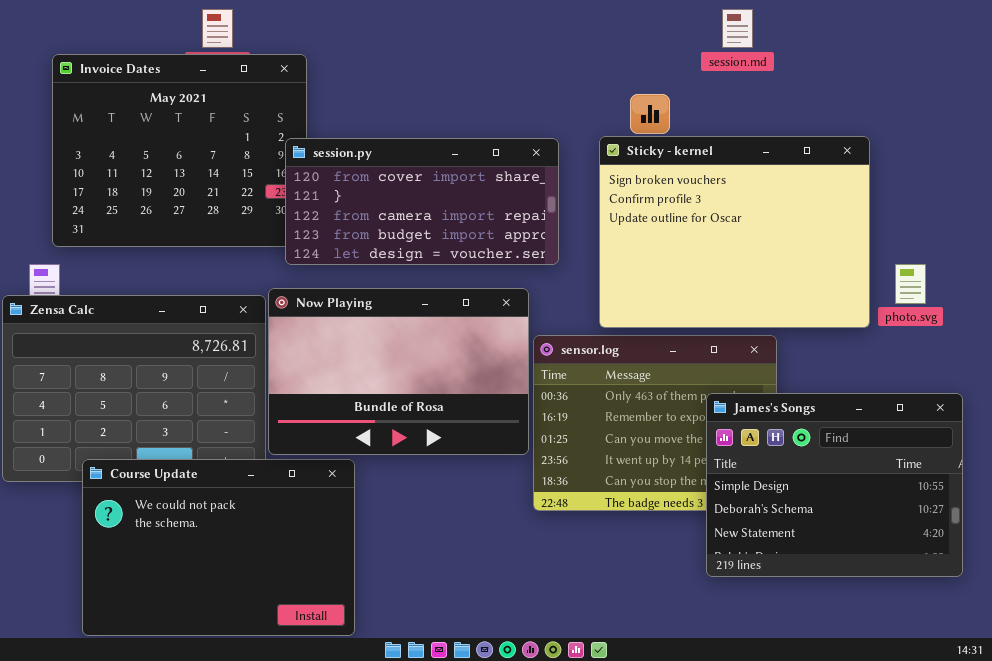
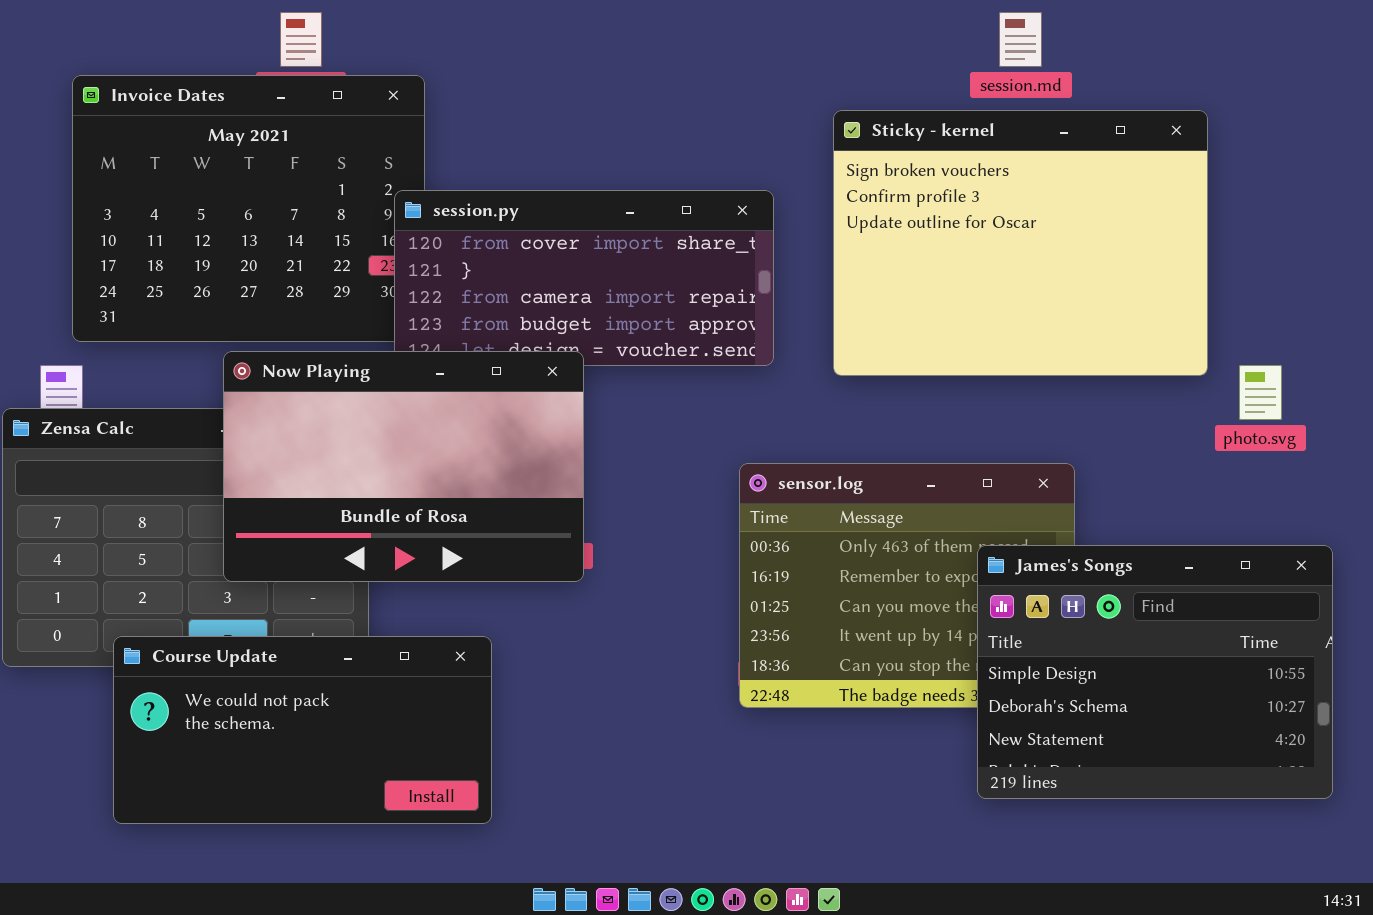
Sticky - kernel: [599,136,870,328] -> [833,110,1208,376], moved
Now Playing: [268,288,529,455] -> [223,351,584,582], moved
Course Update: [82,459,355,636] -> [113,636,492,824], resized

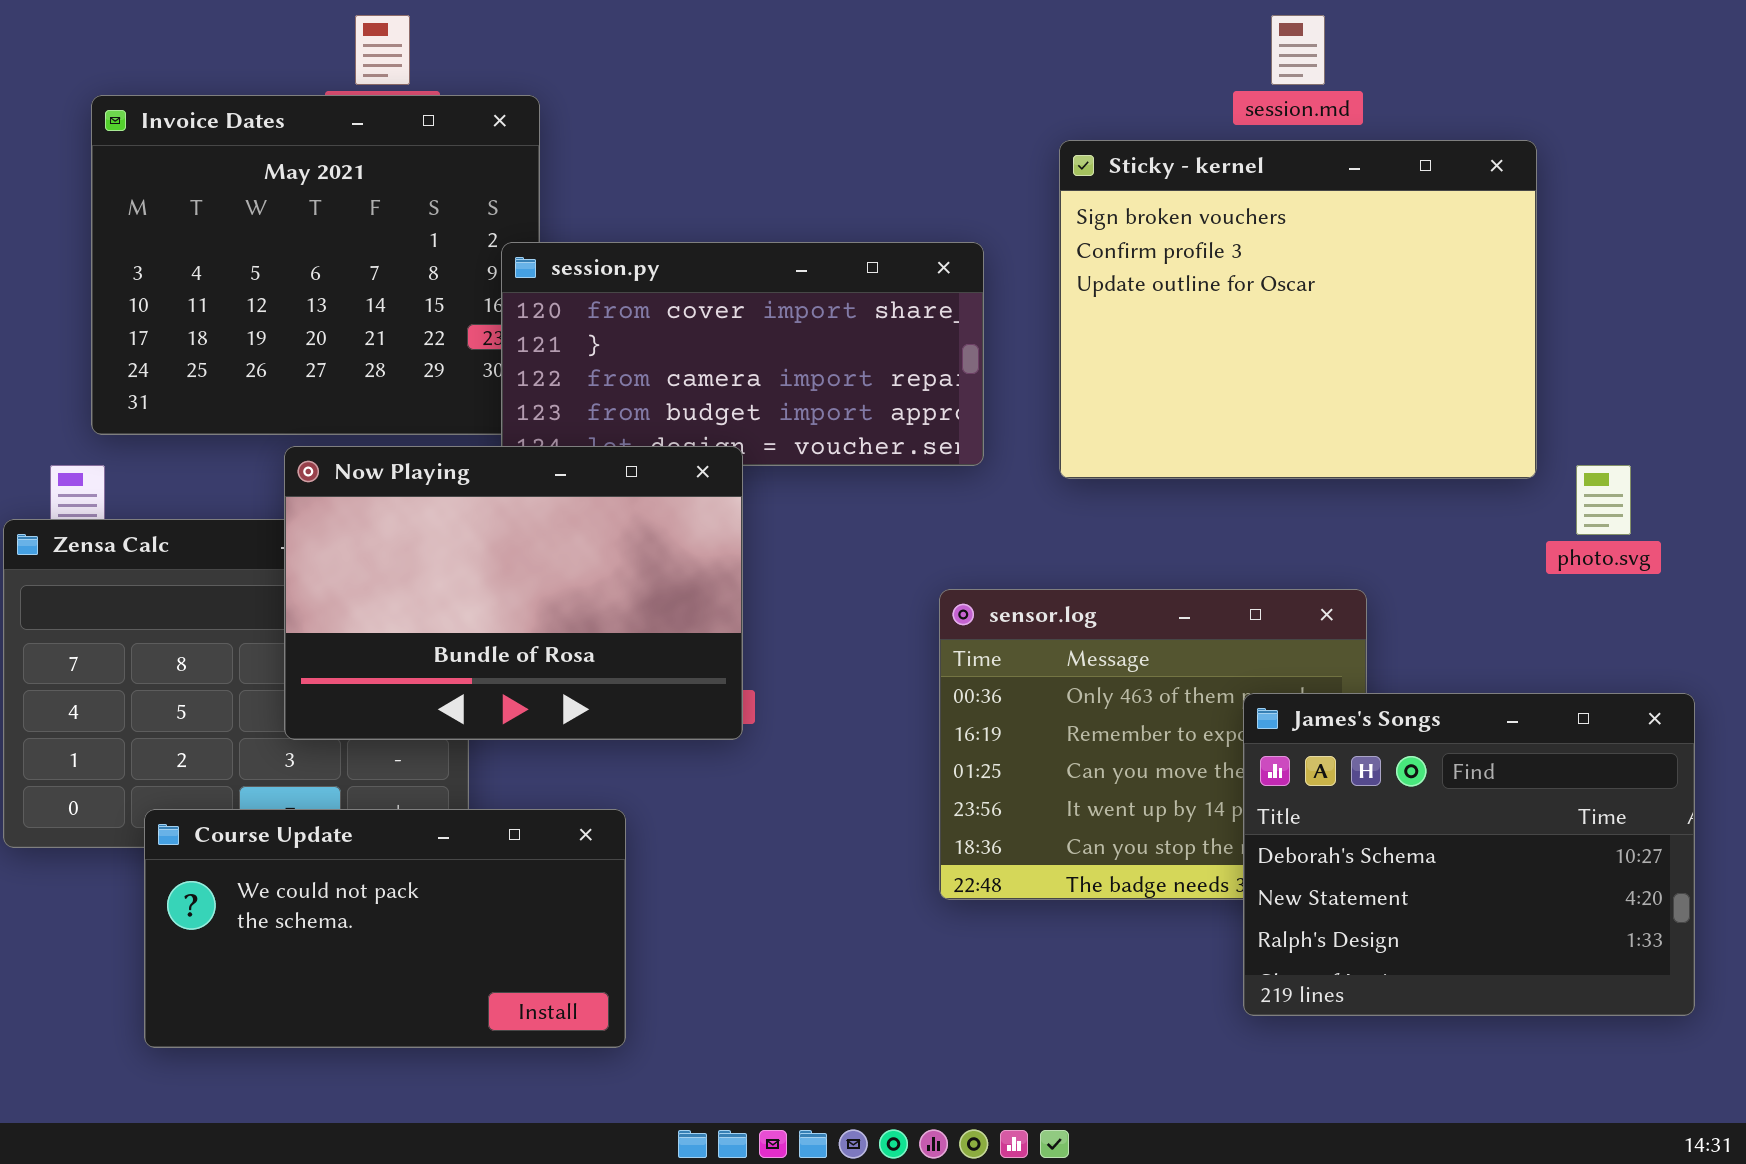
James's Songs: [977,545,1333,799] -> [1243,693,1695,1016], scrolled down 1 row

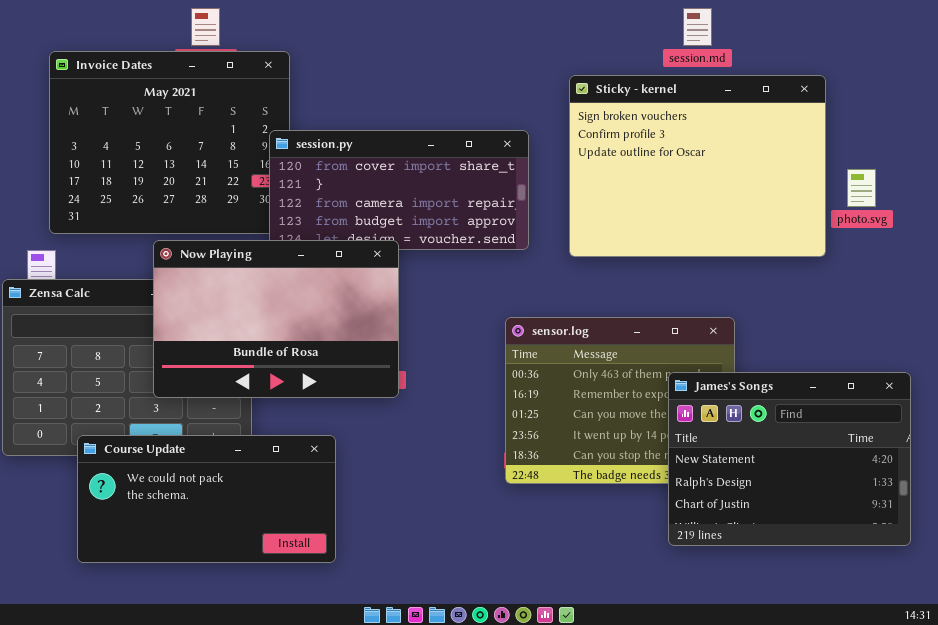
photo.svg: [1576,465,1631,535] -> [847,169,876,207], moved
James's Songs: [1243,693,1695,1016] -> [668,372,911,546], scrolled down 1 row

